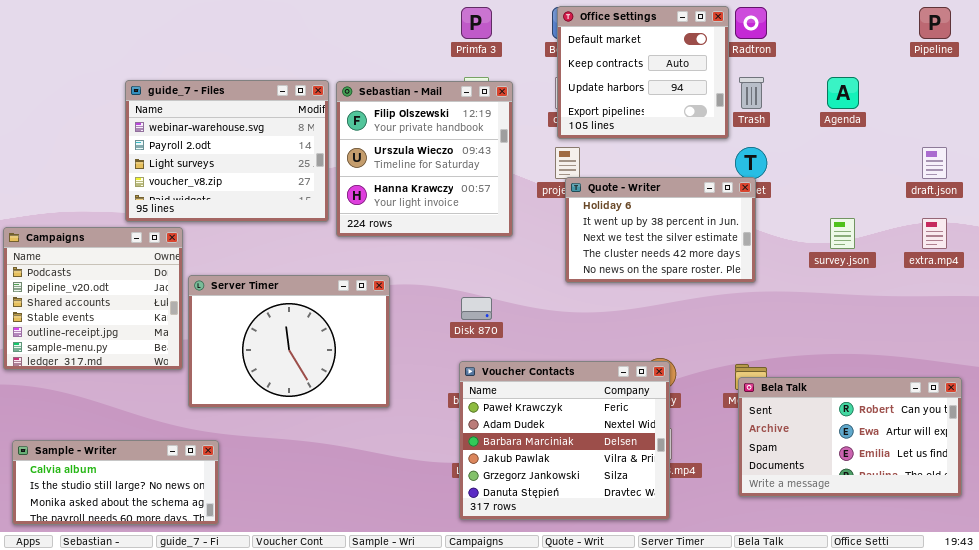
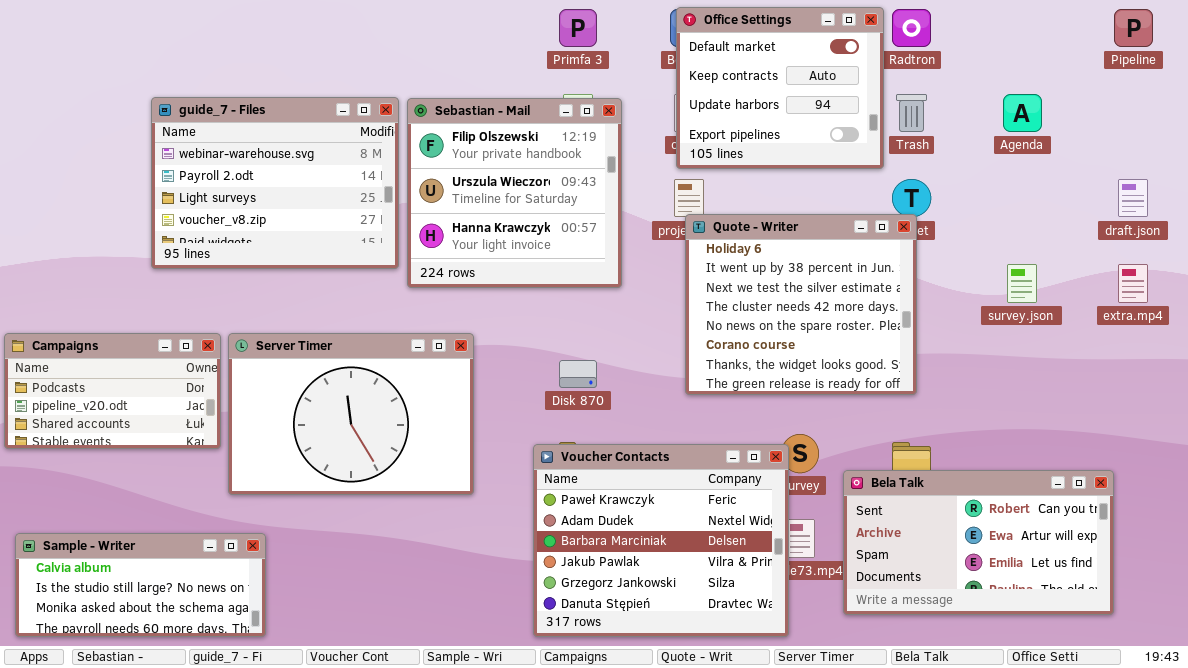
Quote - Writer: [565,177,756,283] -> [685,214,917,395], resized
Campaigns: [3,227,183,370] -> [4,333,221,449], resized
Voucher Contacts: [459,361,670,520] -> [533,444,789,637], moved
Bela Talk: [738,377,962,497] -> [843,470,1114,615], moved

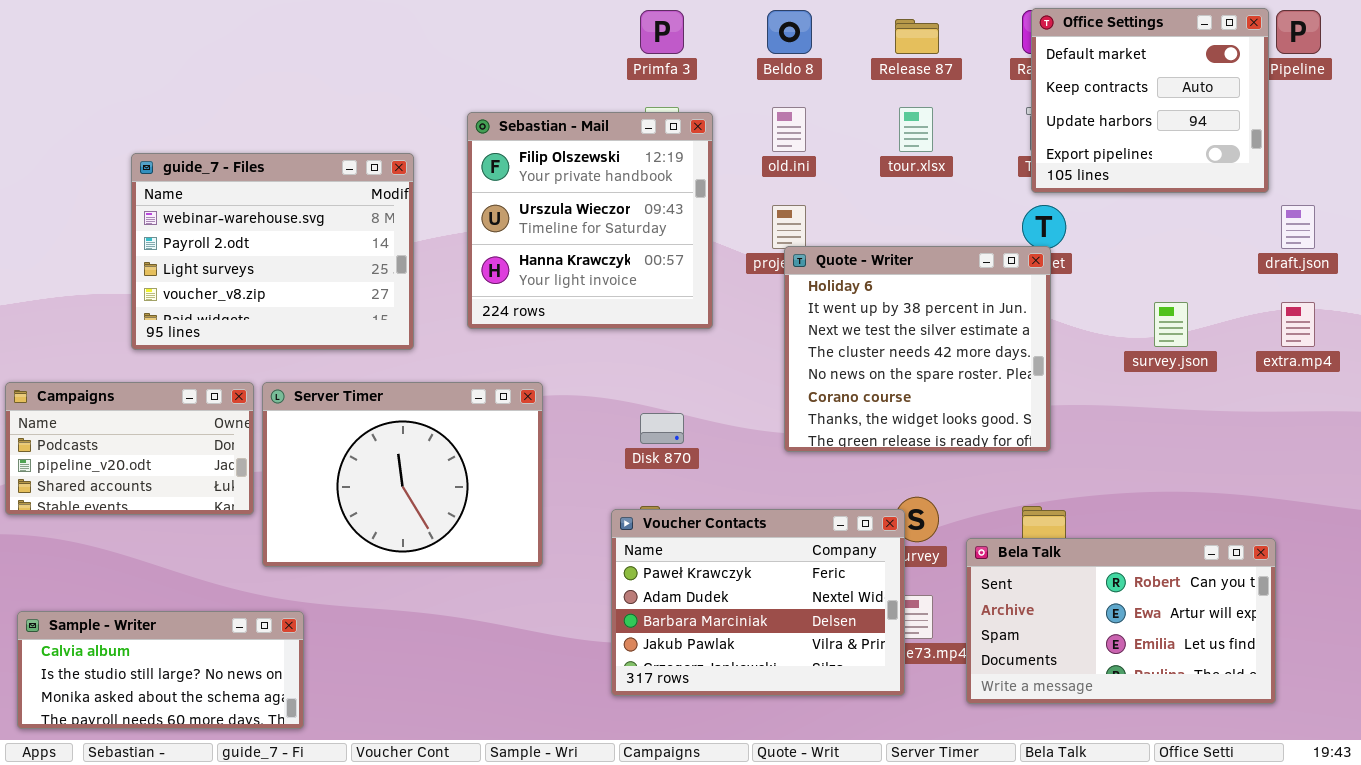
Office Settings: [676,7,884,169] -> [1031,8,1269,193], moved
guide_7 - Files: [151,97,399,269] -> [131,153,414,350], moved
Voucher Contacts: [533,444,789,637] -> [611,509,905,696], resized

